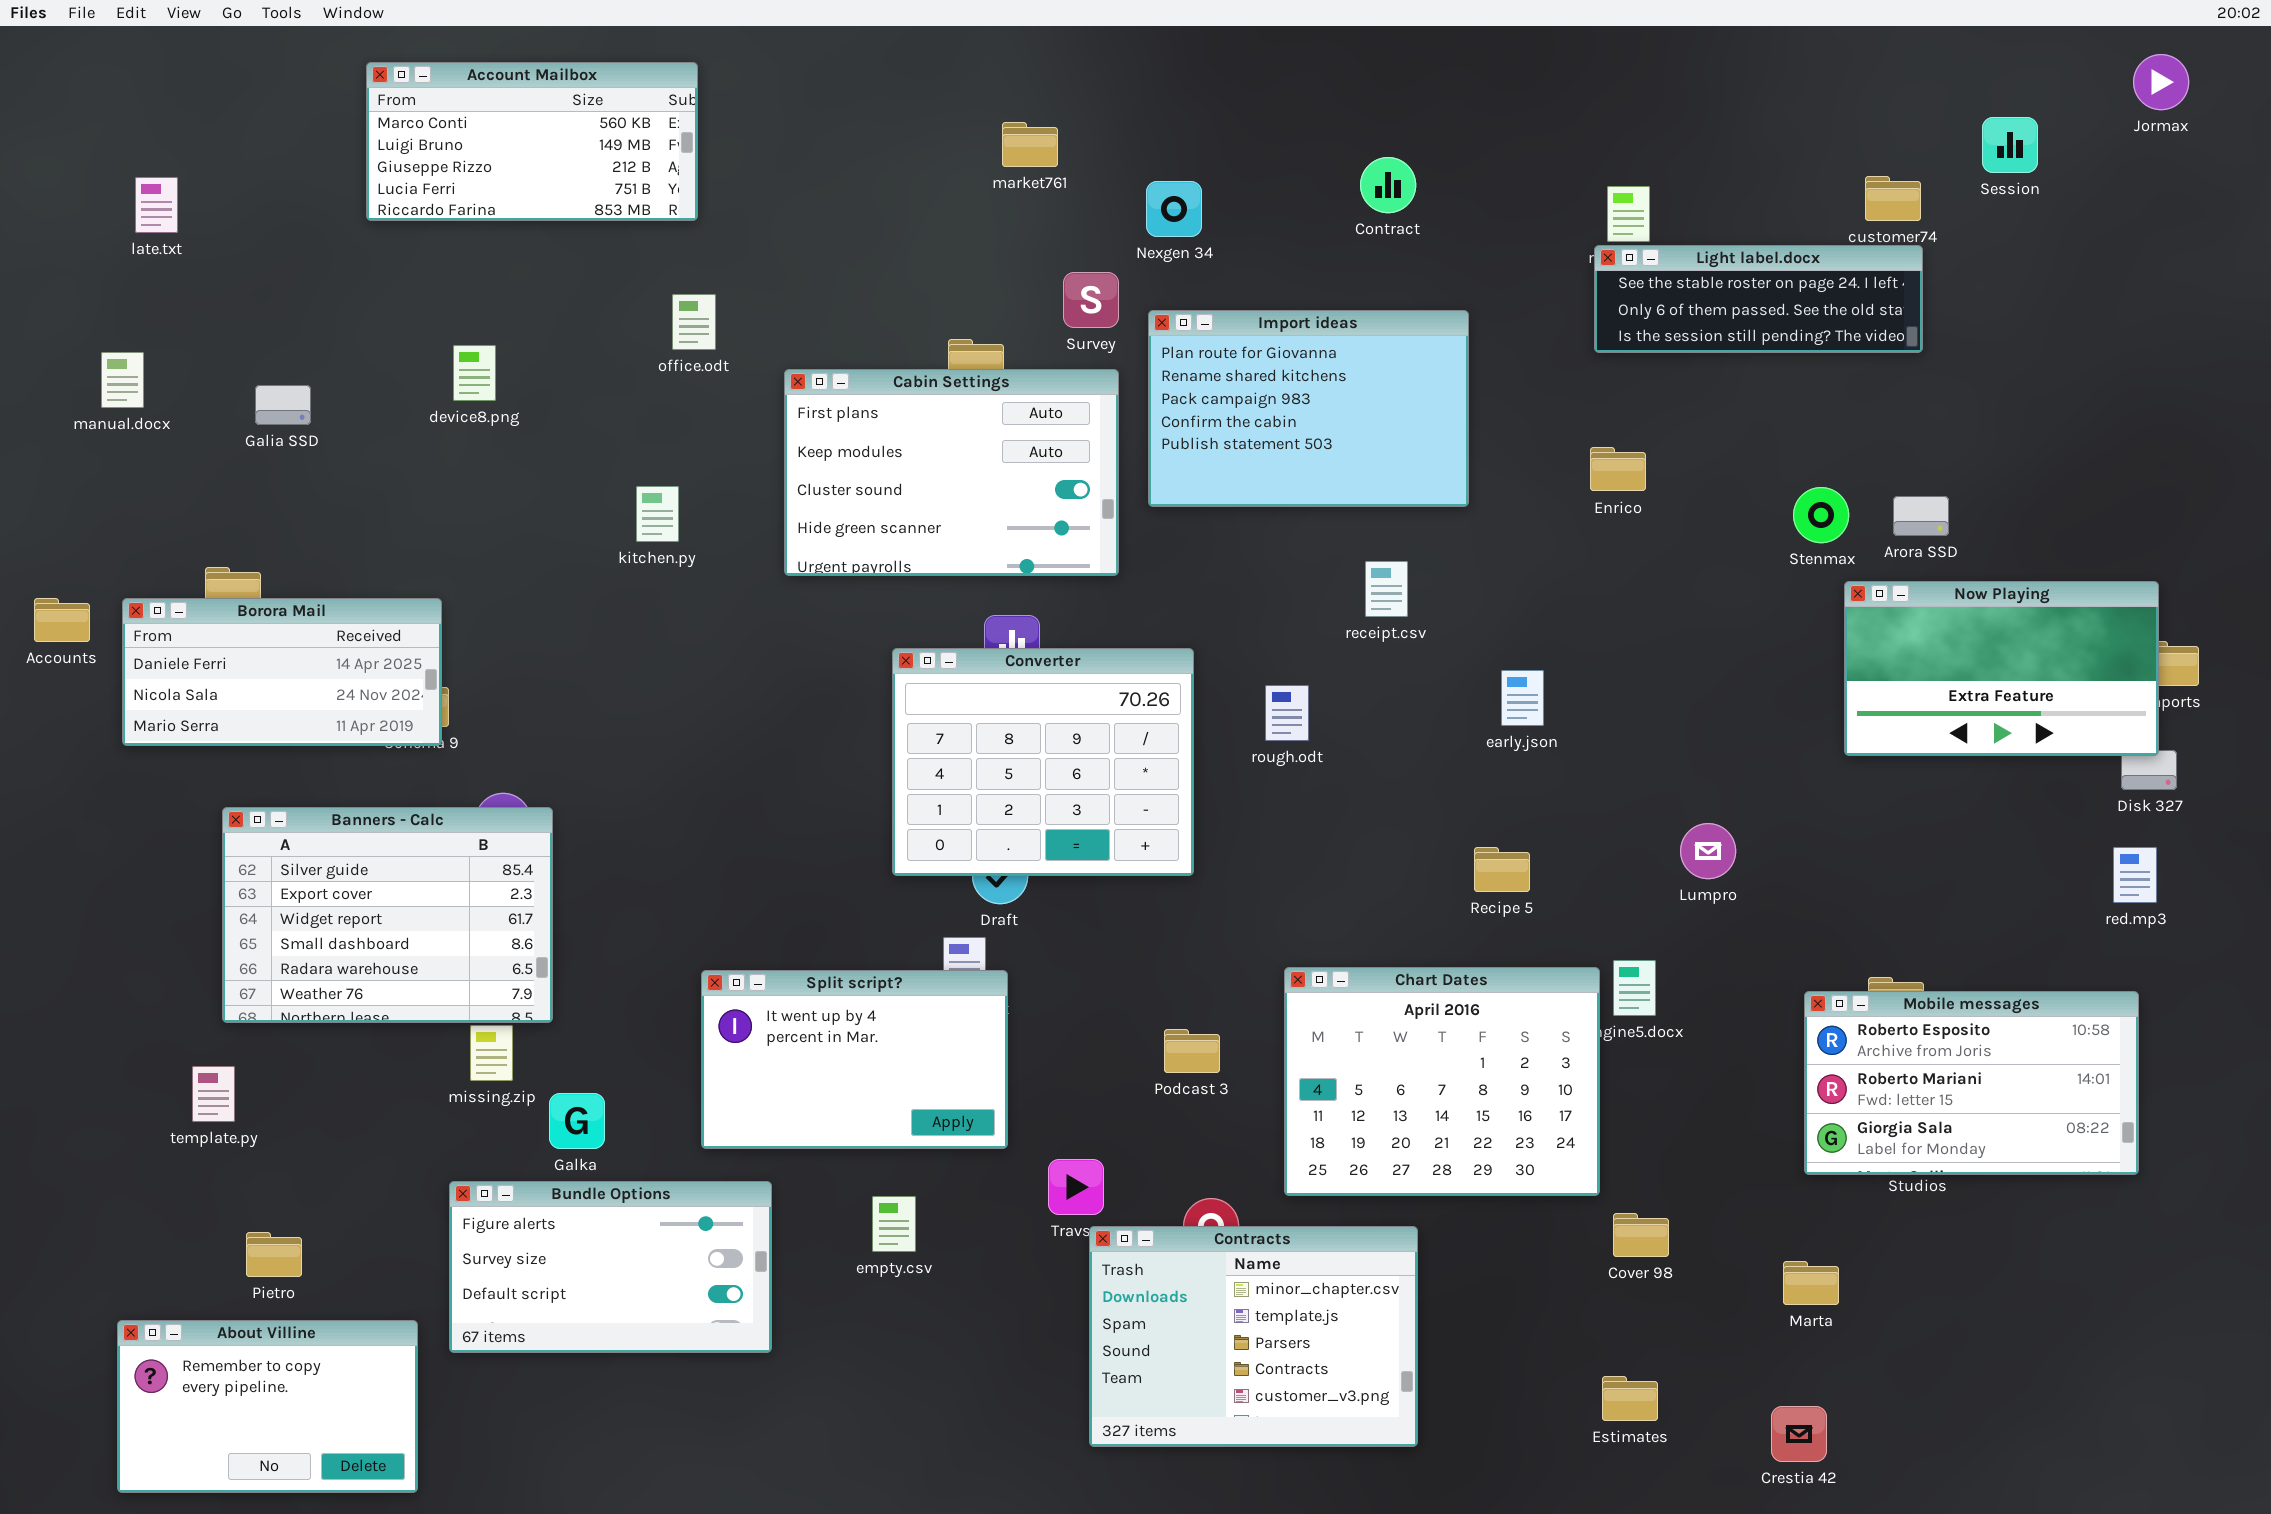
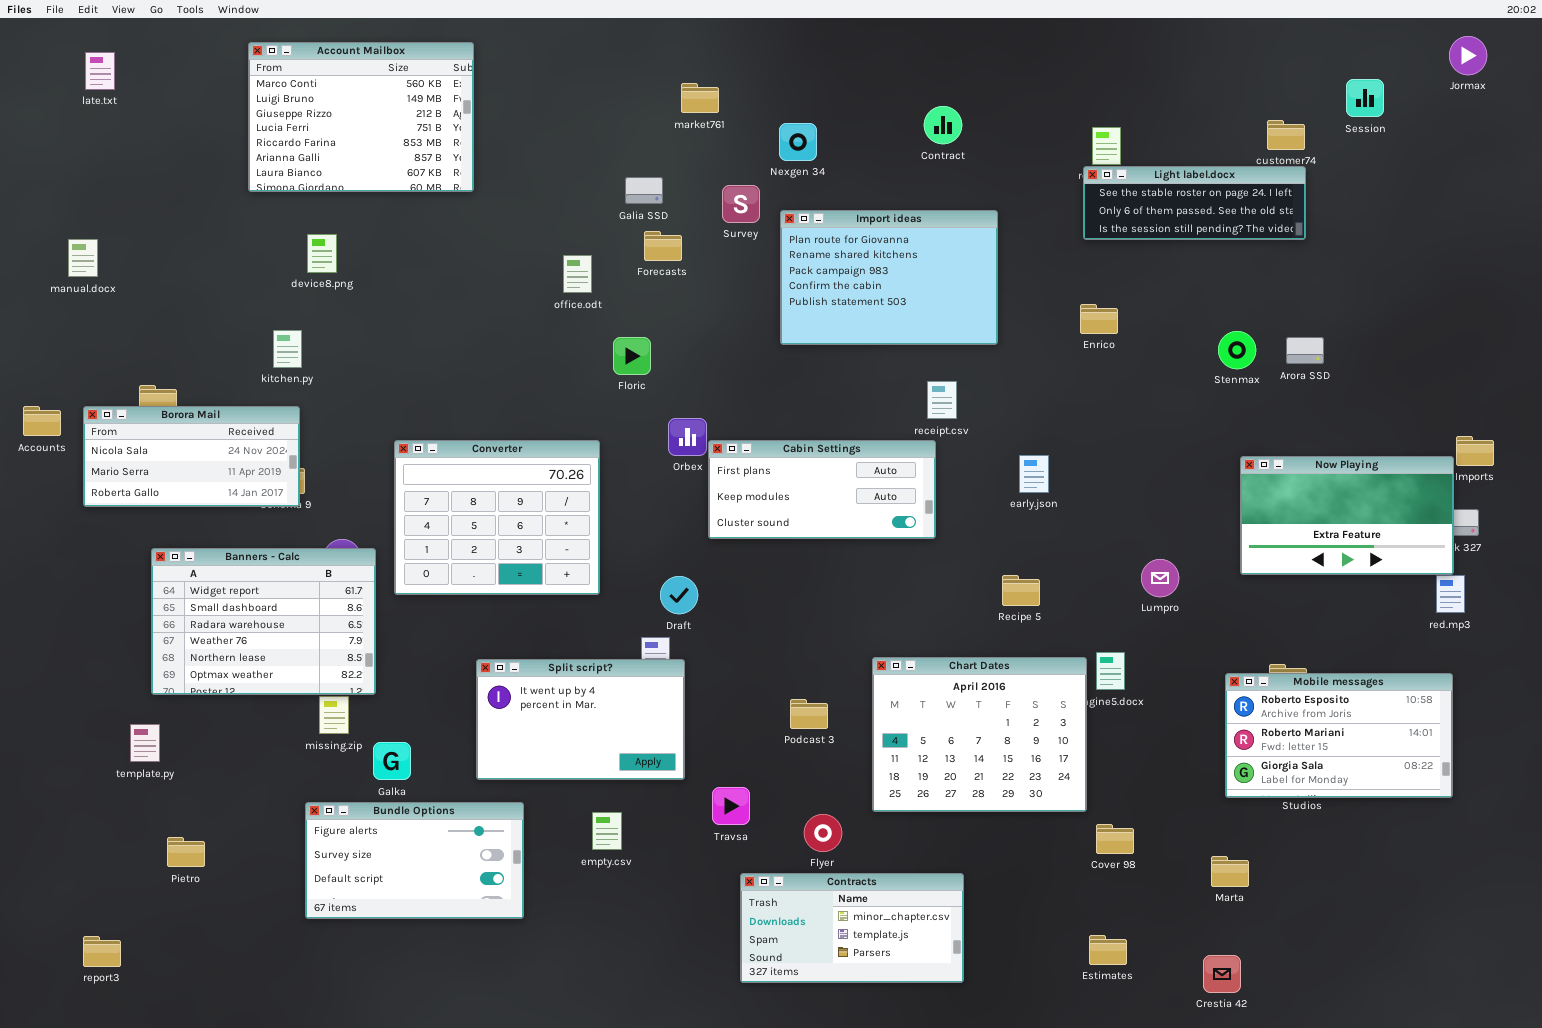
Account Mailbox: [366,62,698,221] -> [248,42,474,192], resized
late.txt: [135,177,178,233] -> [85,52,115,90], moved
office.odt: [672,294,716,350] -> [563,255,592,293], moved
Cabin Settings: [784,369,1119,576] -> [708,440,936,539], moved, resized
Galia SSD: [255,385,311,425] -> [625,177,663,204], moved
kitchen.py: [636,486,679,542] -> [273,330,302,368], moved
Now Playing: [1844,581,2159,756] -> [1240,456,1454,575], moved
Borora Mail: [122,598,442,746] -> [83,406,300,507], scrolled down 1 row
Converter: [892,648,1194,876] -> [394,440,600,595], moved
Banners - Calc: [222,807,553,1023] -> [151,548,376,695], scrolled down 2 rows
Contracts: [1089,1226,1418,1447] -> [740,873,964,983], resized
About Villine: [117,1320,418,1493] -> none, closed

